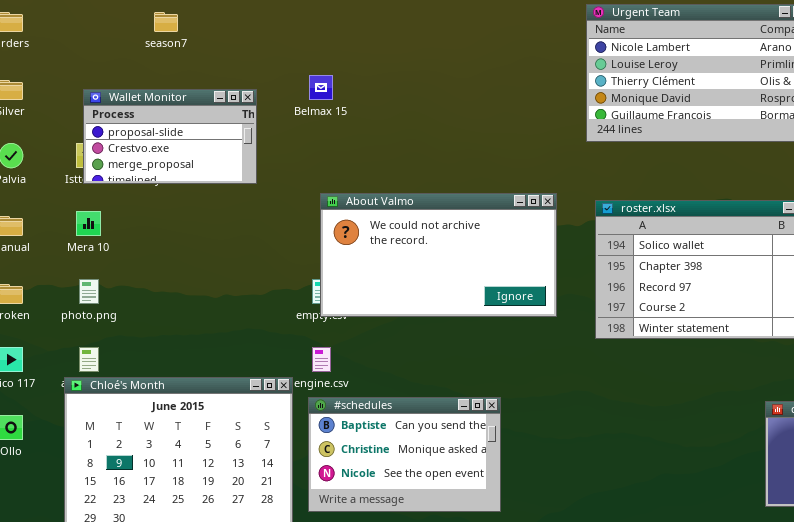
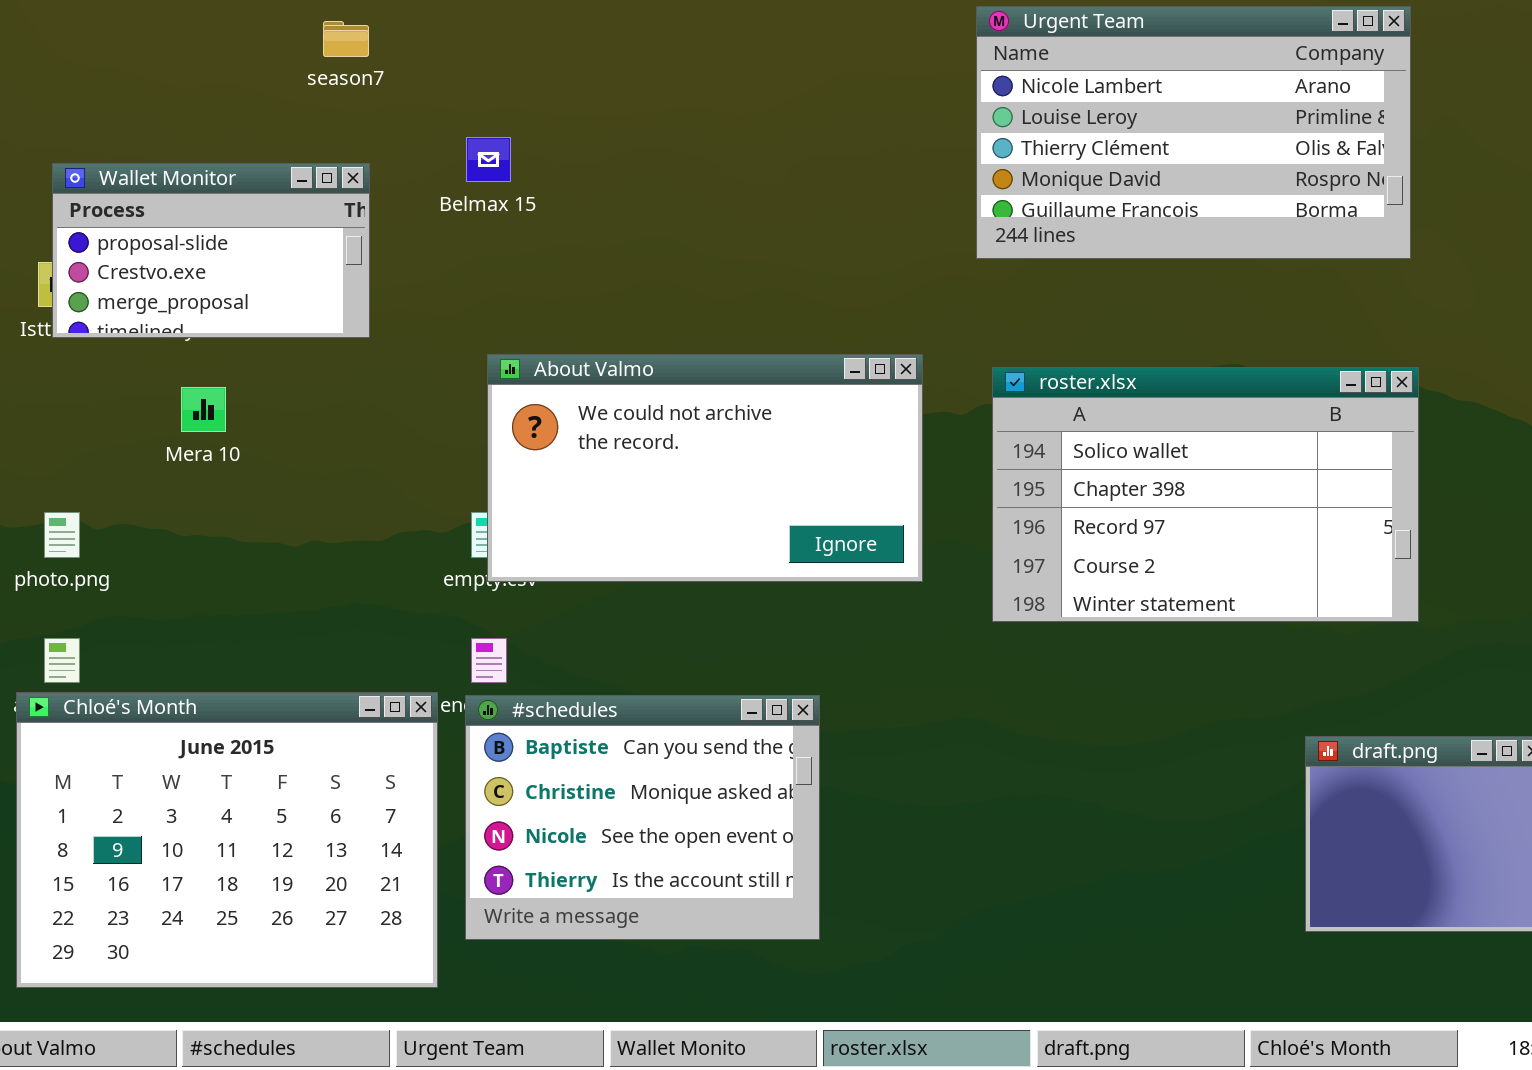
season7: [154,12,178,32] -> [323,21,369,57], moved
Mera 10: [76,211,101,236] -> [181,387,226,432], moved
#schedules: [308,397,501,512] -> [465,695,820,940], resized

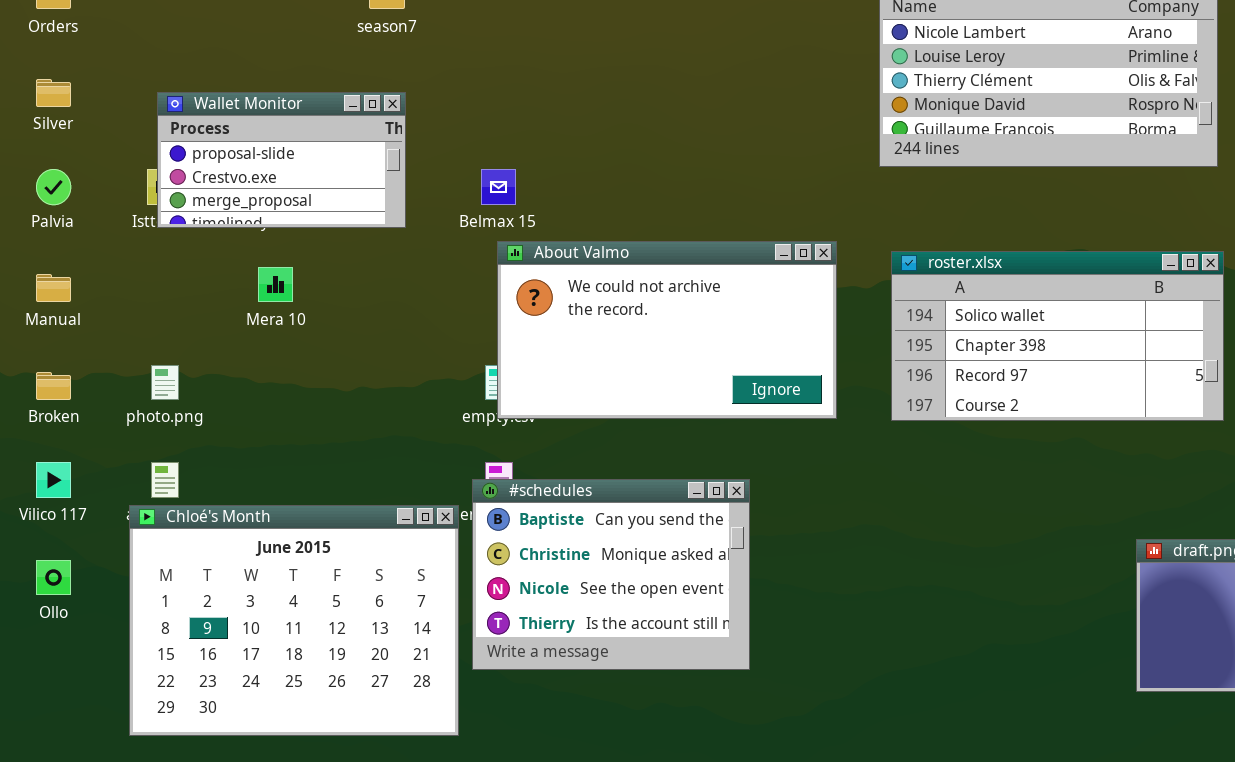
Belmax 15: [466,137,511,182] -> [481,169,516,205], moved
roster.xlsx: [992,367,1419,622] -> [891,251,1224,421], resized
#schedules: [465,695,820,940] -> [472,479,750,670], moved

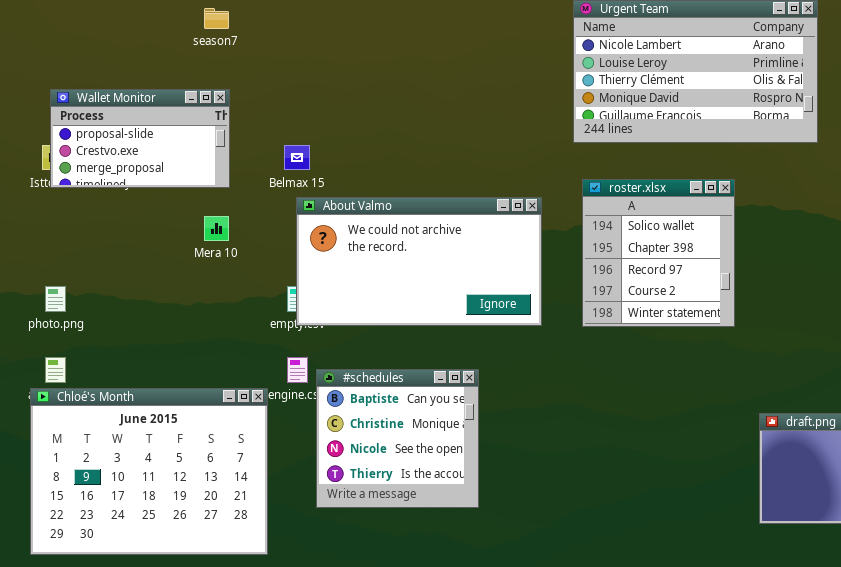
roster.xlsx: [891,251,1224,421] -> [582,179,735,327], resized
Mera 10: [258,267,293,302] -> [204,216,229,241], moved
#schedules: [472,479,750,670] -> [316,369,479,508], resized

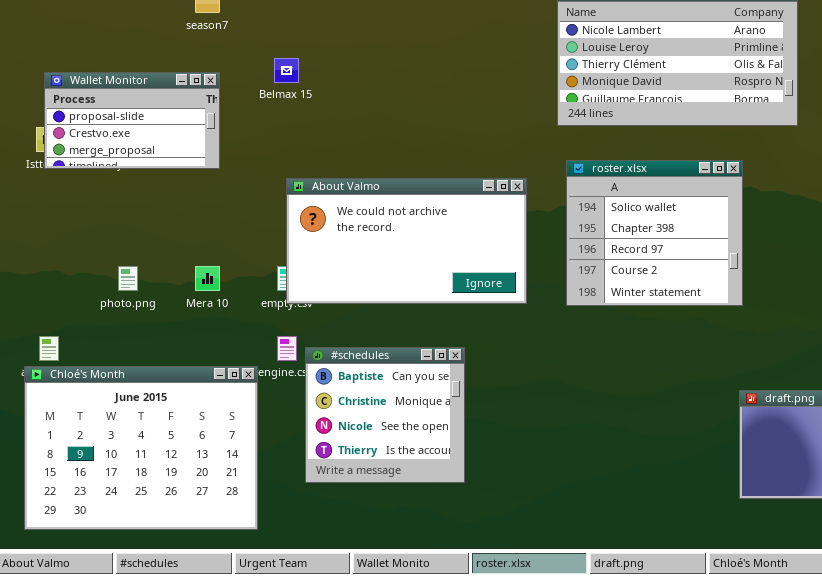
Belmax 15: [284,145,310,170] -> [274,58,299,83], moved
roster.xlsx: [582,179,735,327] -> [566,160,743,306], resized
Mera 10: [204,216,229,241] -> [195,266,220,291], moved
photo.png: [45,286,66,312] -> [118,266,138,291], moved

